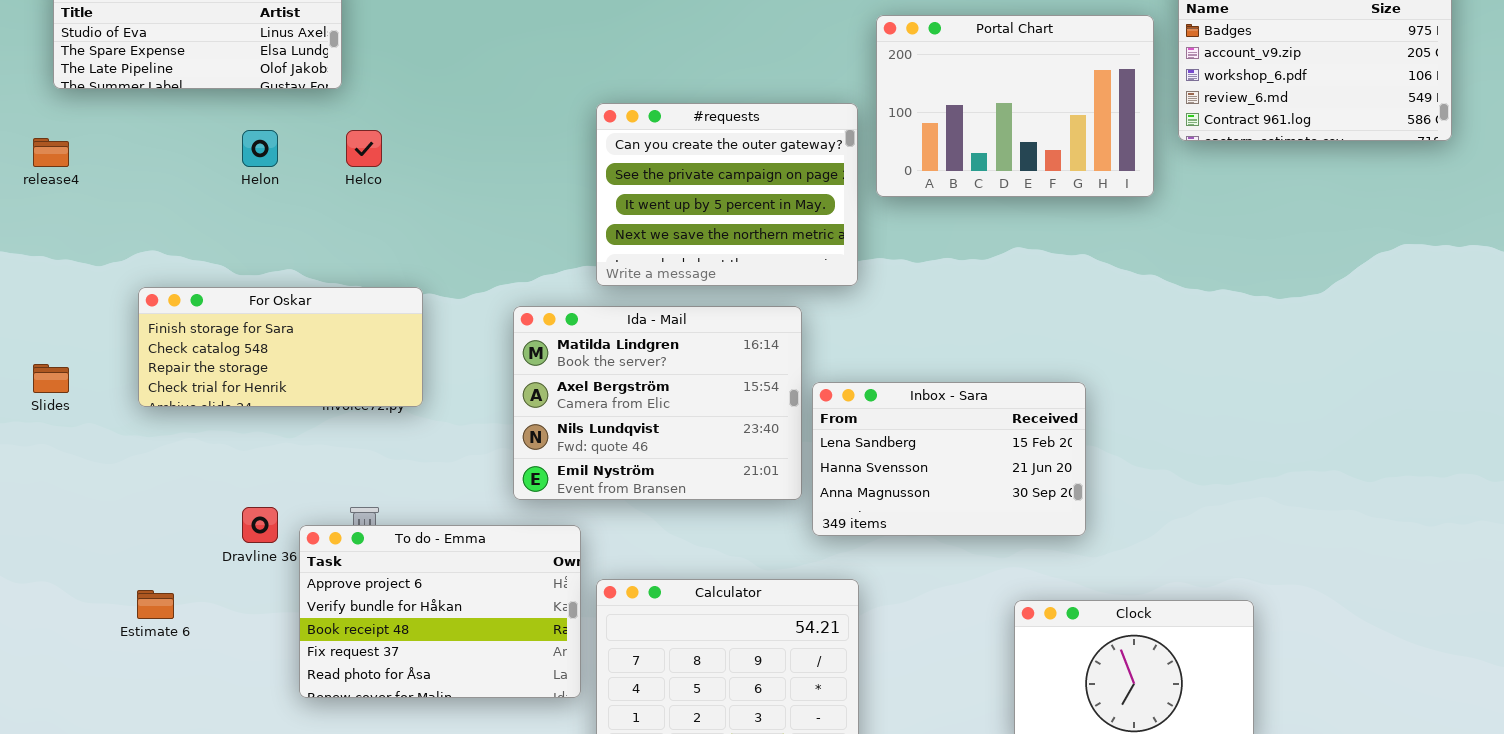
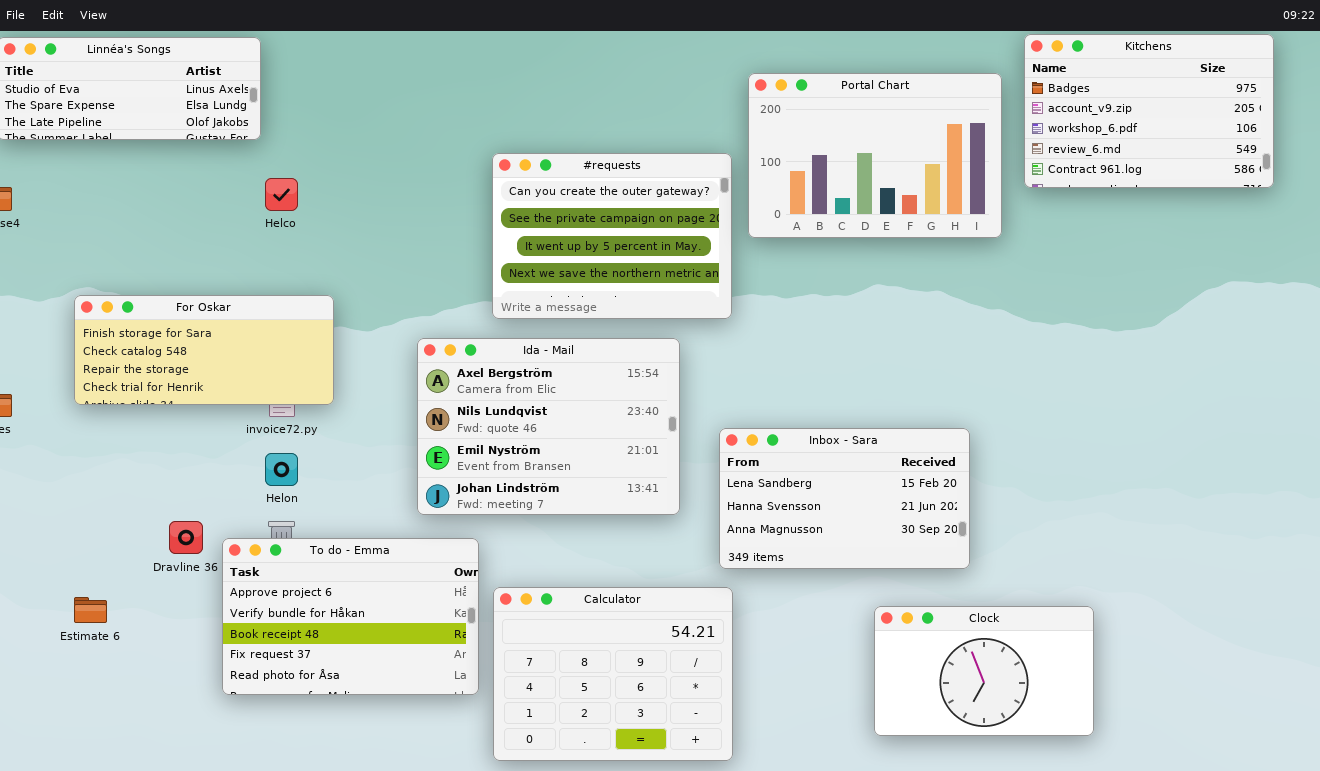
Helon: [242,130,278,167] -> [265,453,298,486], moved
For Oskar: [138,287,423,407] -> [74,295,334,405], moved
Ida - Mail: [513,306,802,500] -> [417,338,680,515], scrolled down 1 row
Inbox - Sara: [812,382,1086,536] -> [719,428,970,569], moved

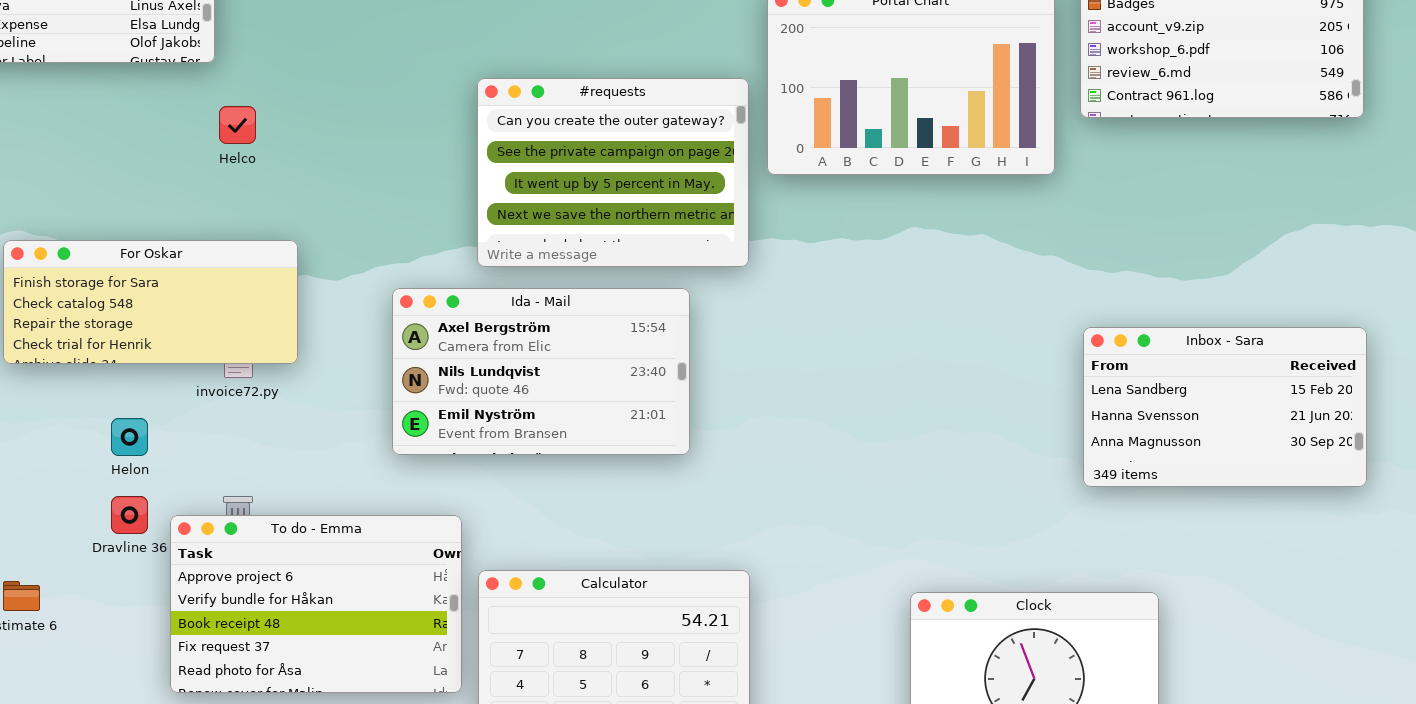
Ida - Mail: [417,338,680,515] -> [392,288,690,455], resized
Inbox - Sara: [719,428,970,569] -> [1083,327,1367,487], moved
Helon: [265,453,298,486] -> [111,418,148,456], moved

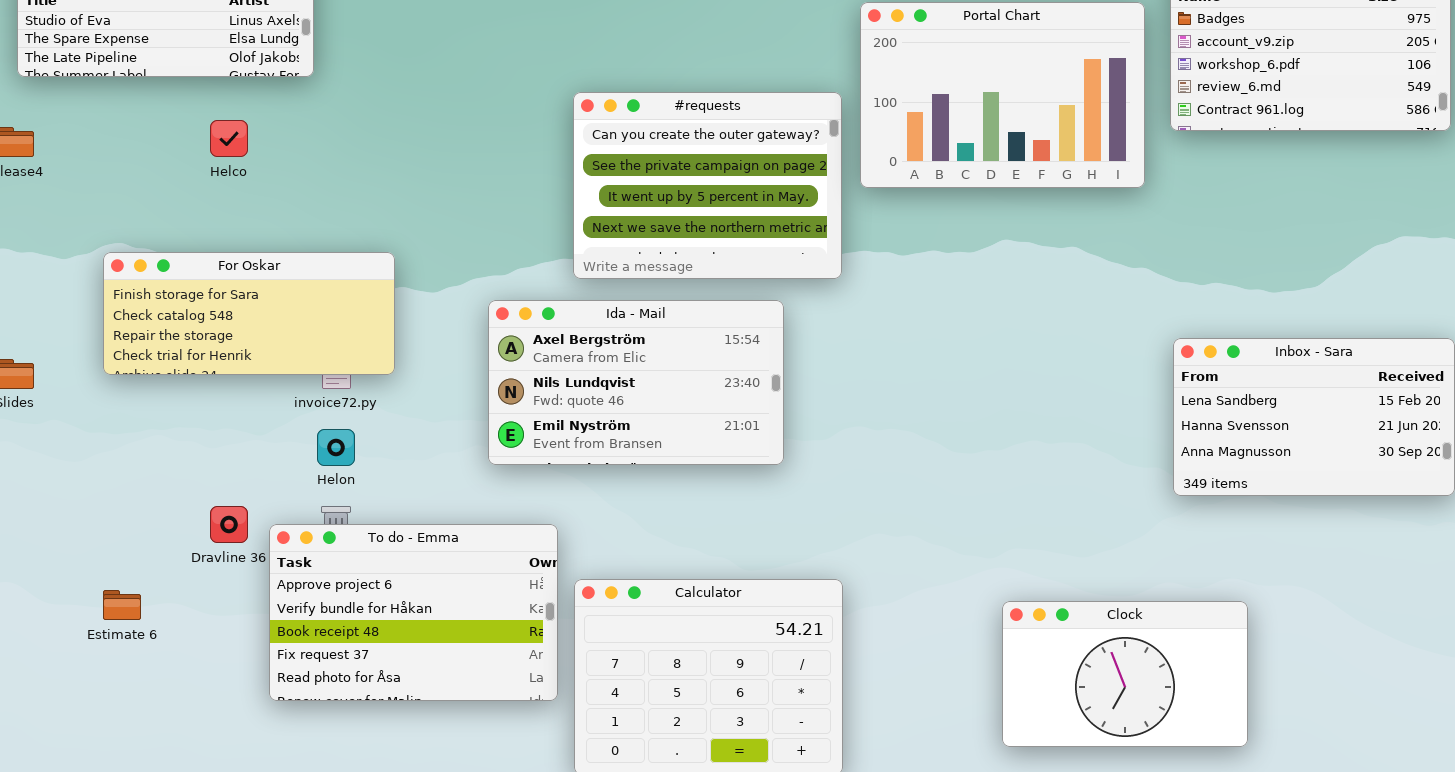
Helco: [219,106,256,144] -> [210,120,248,157], moved
Helon: [111,418,148,456] -> [317,429,355,466], moved

